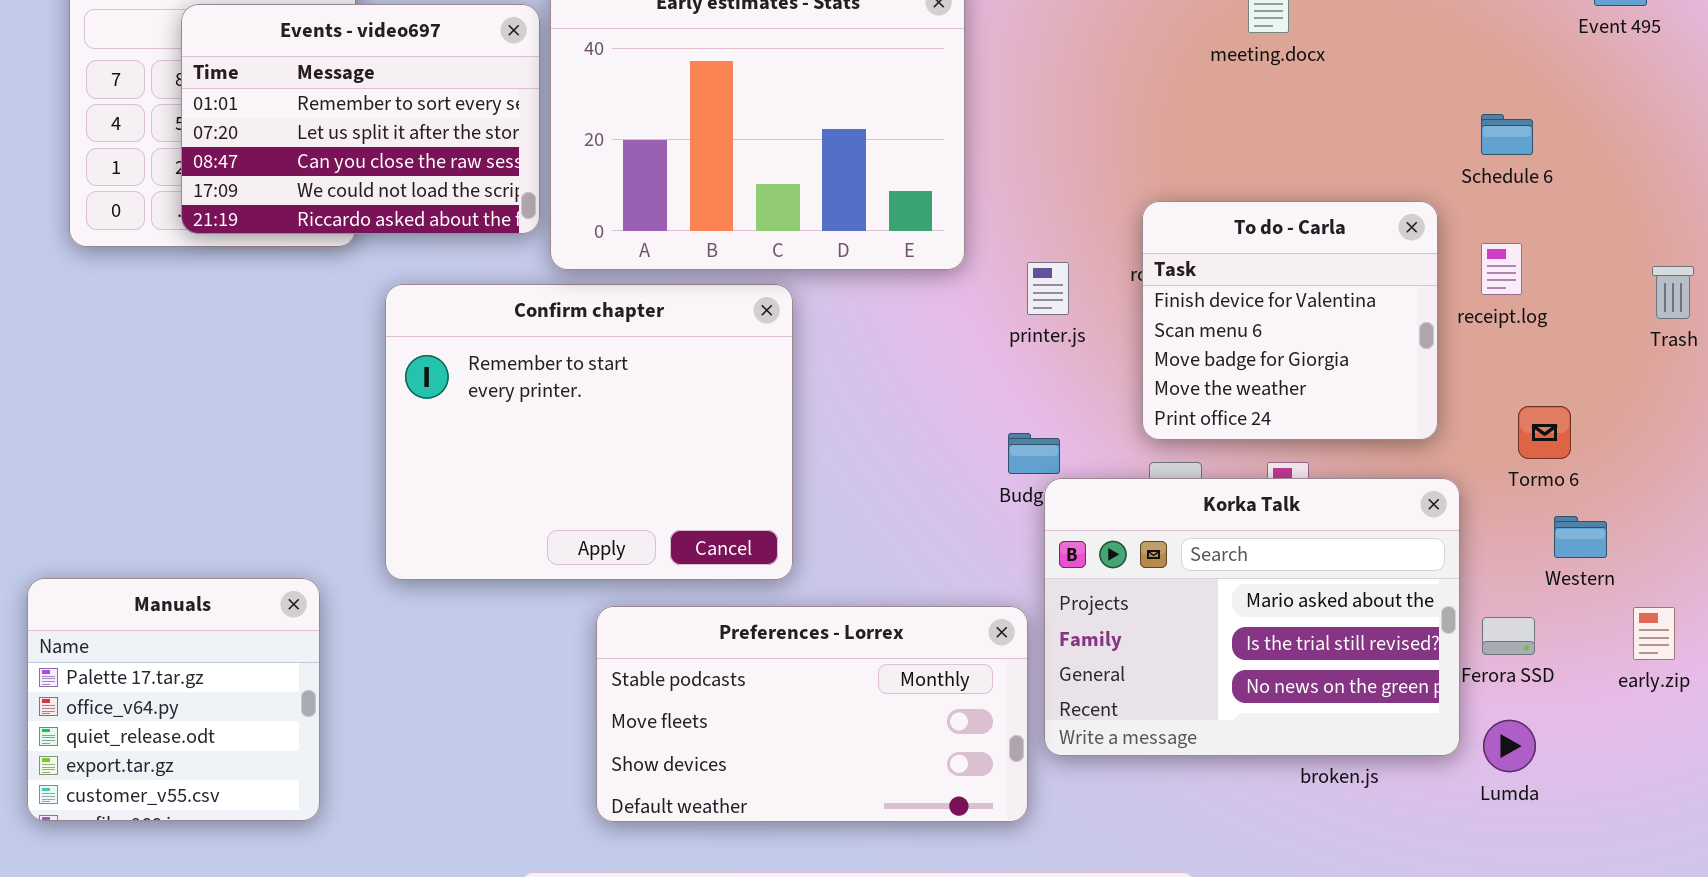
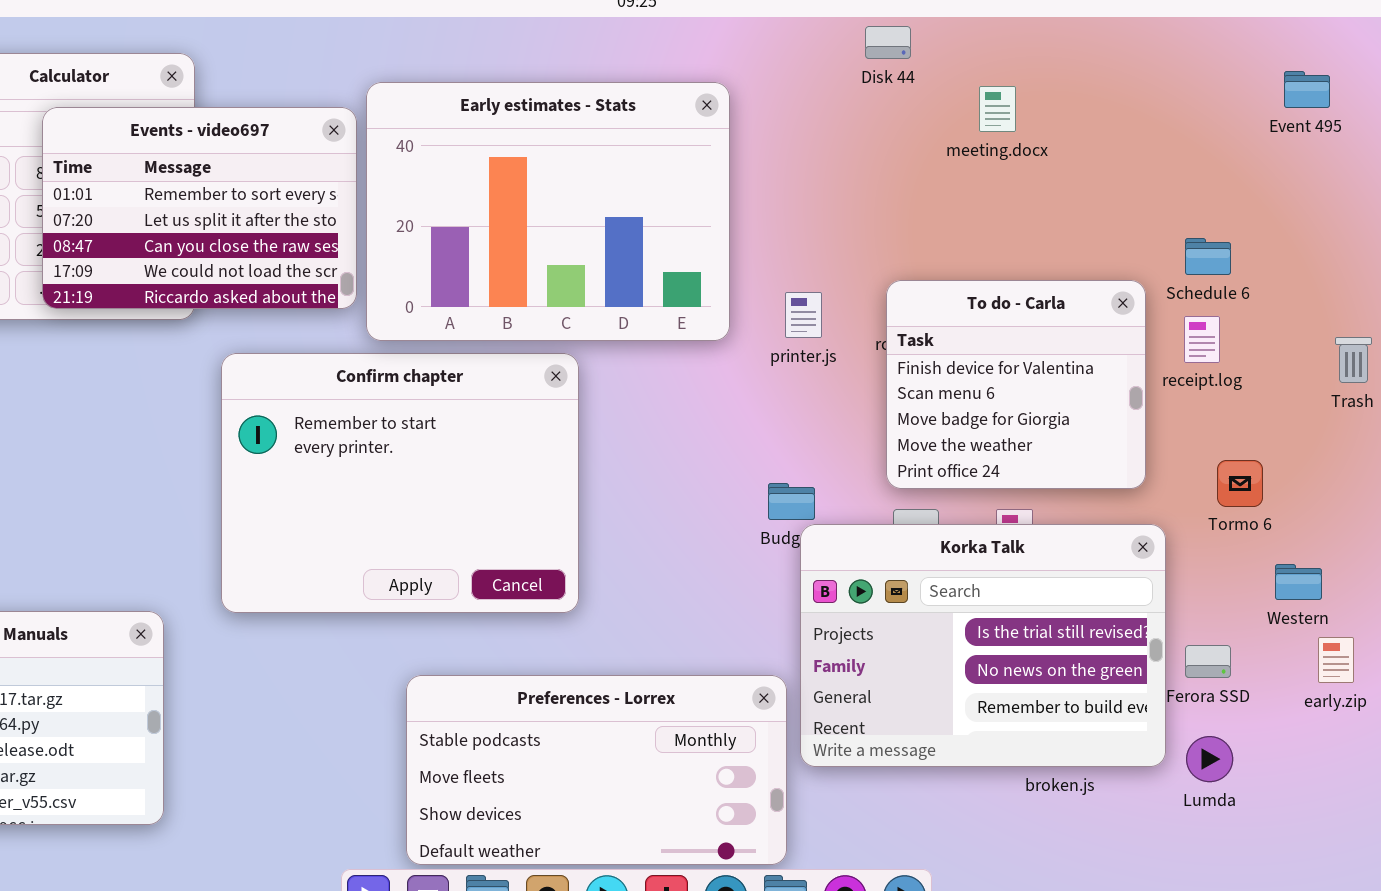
Schedule 6: [1481,114,1533,155] -> [1185,238,1231,275], moved
printer.js: [1027,262,1069,315] -> [785,292,822,338], moved
Korka Talk: [1044,478,1460,756] -> [800,524,1166,767], scrolled down 1 row
Western: [1554,516,1607,558] -> [1275,564,1322,600], moved
Preferences - Lorrex: [596,606,1028,822] -> [406,675,787,865], moved

